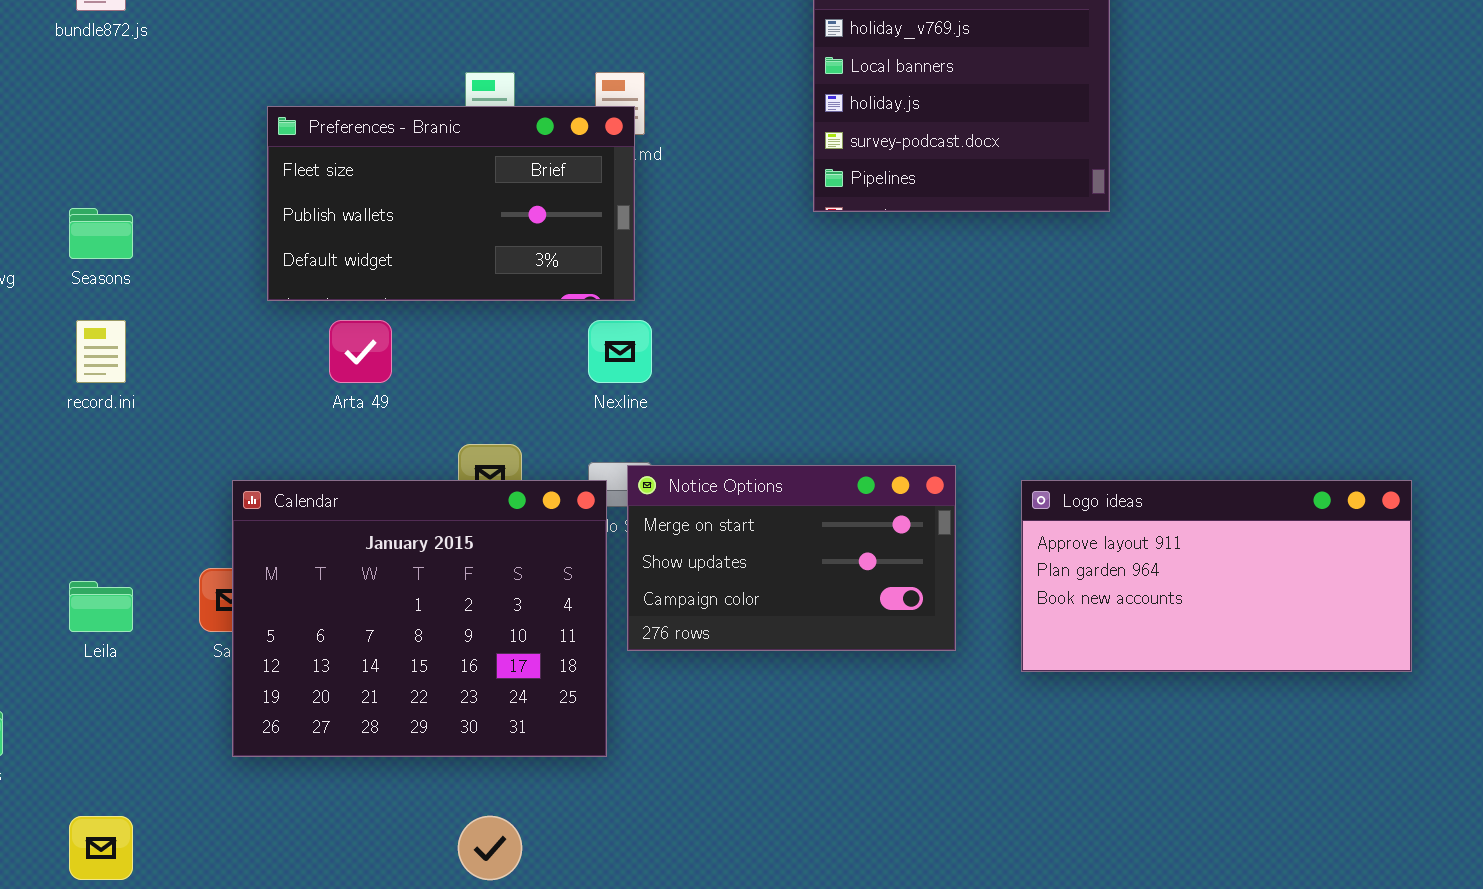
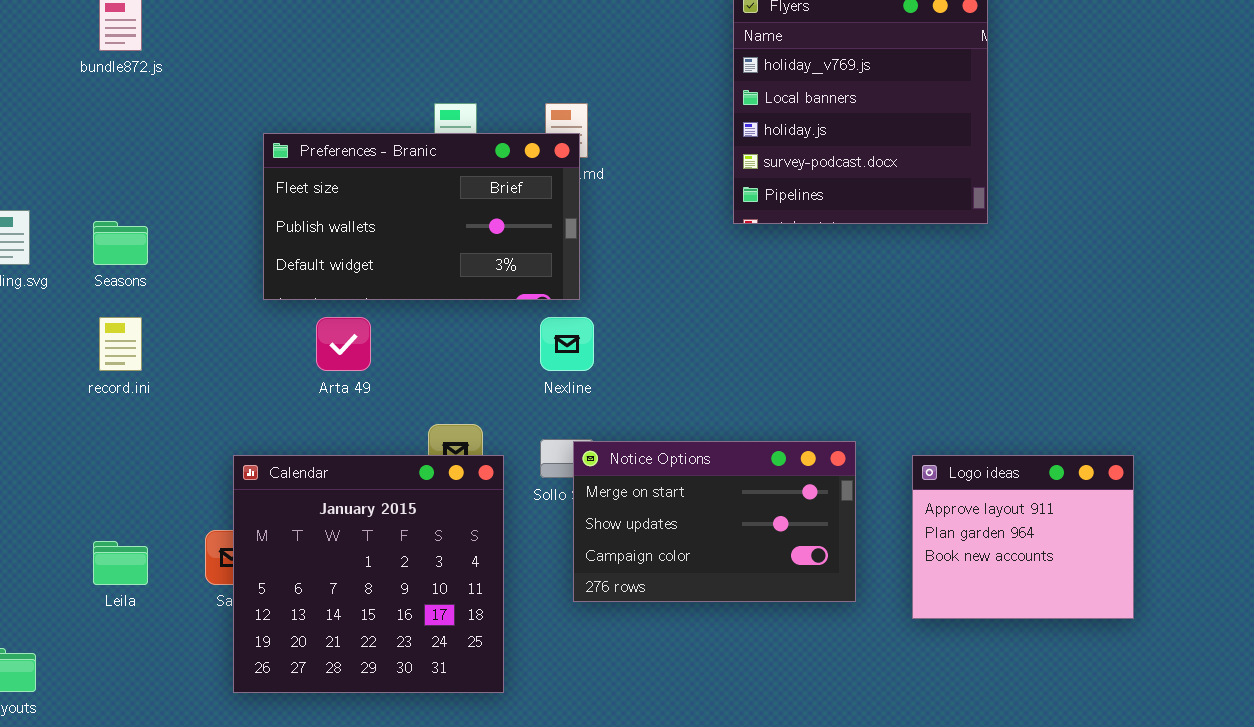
Calendar: [232,480,607,757] -> [233,455,504,693], resized
Logo ideas: [1021,480,1412,672] -> [912,455,1134,619], resized

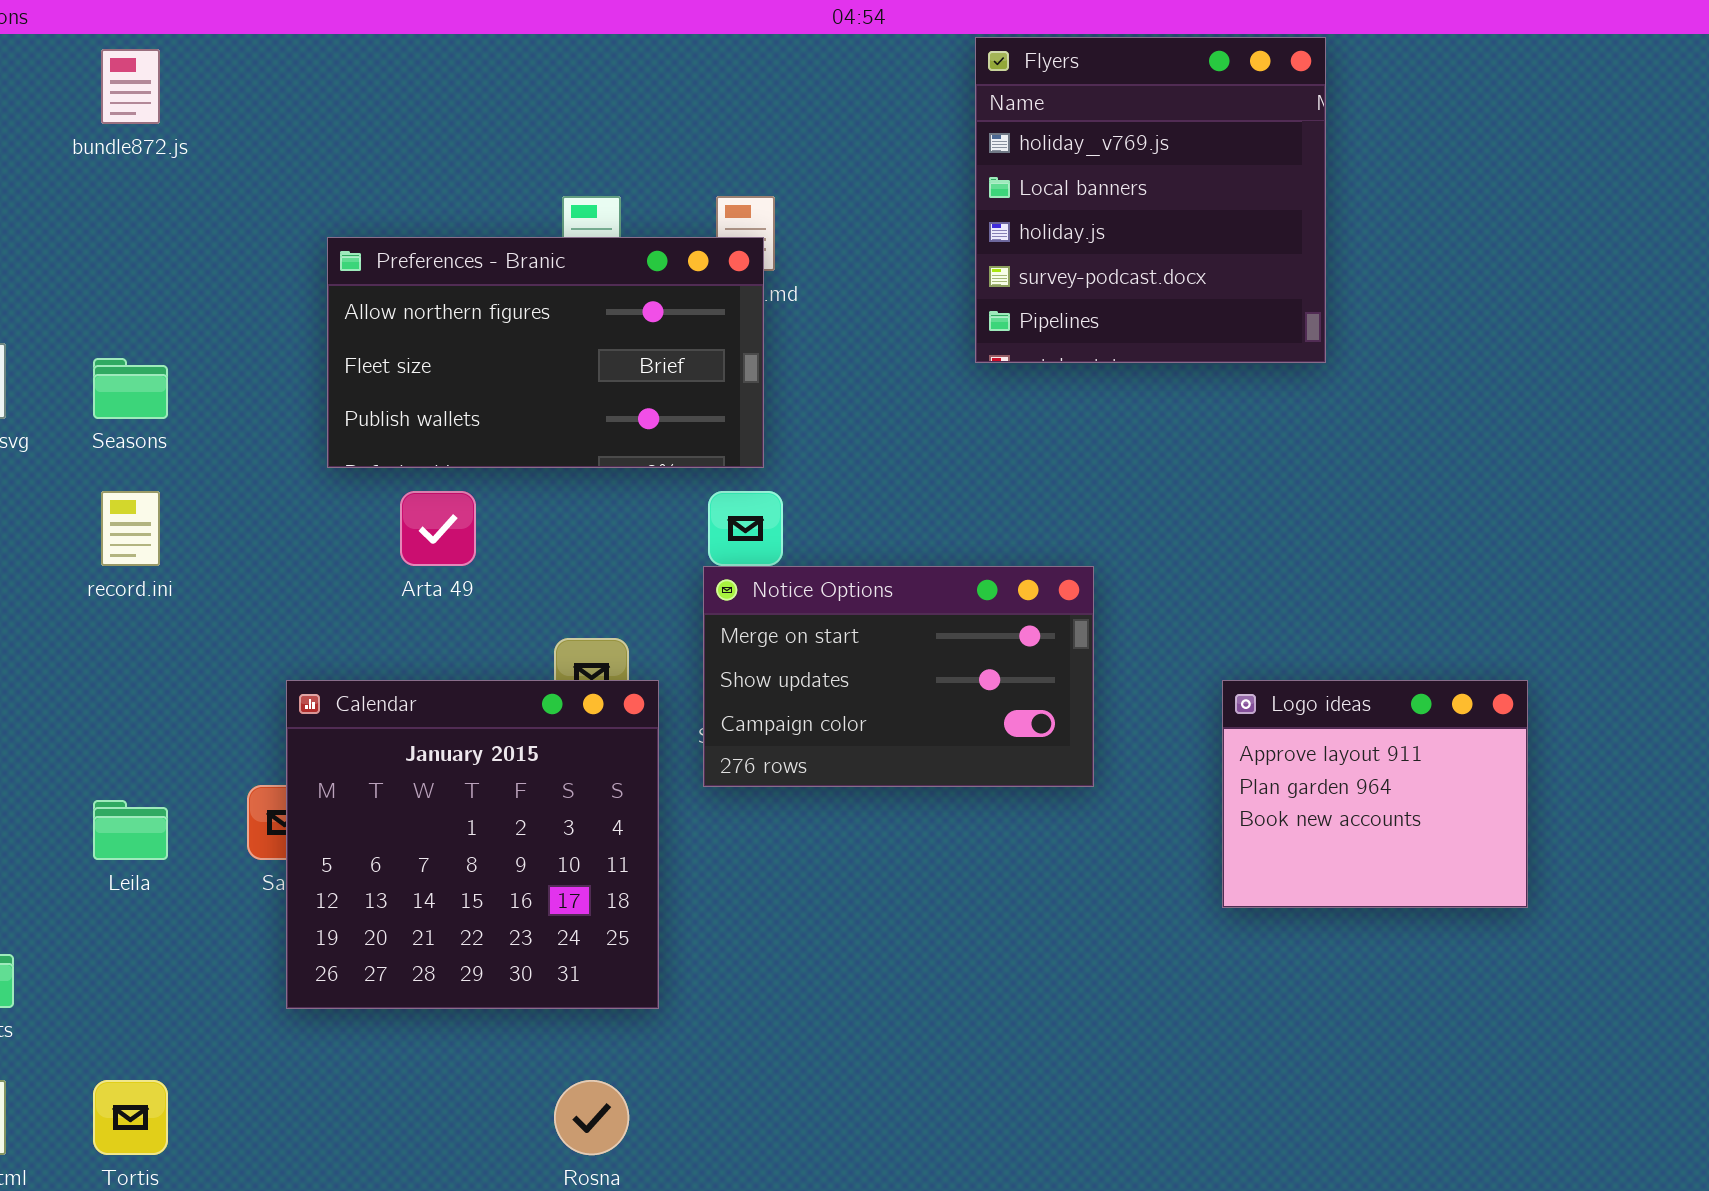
Preferences - Branic: [263,133,580,300] -> [327,237,764,468], scrolled up 1 row
Notice Options: [573,441,856,602] -> [703,566,1094,787], moved

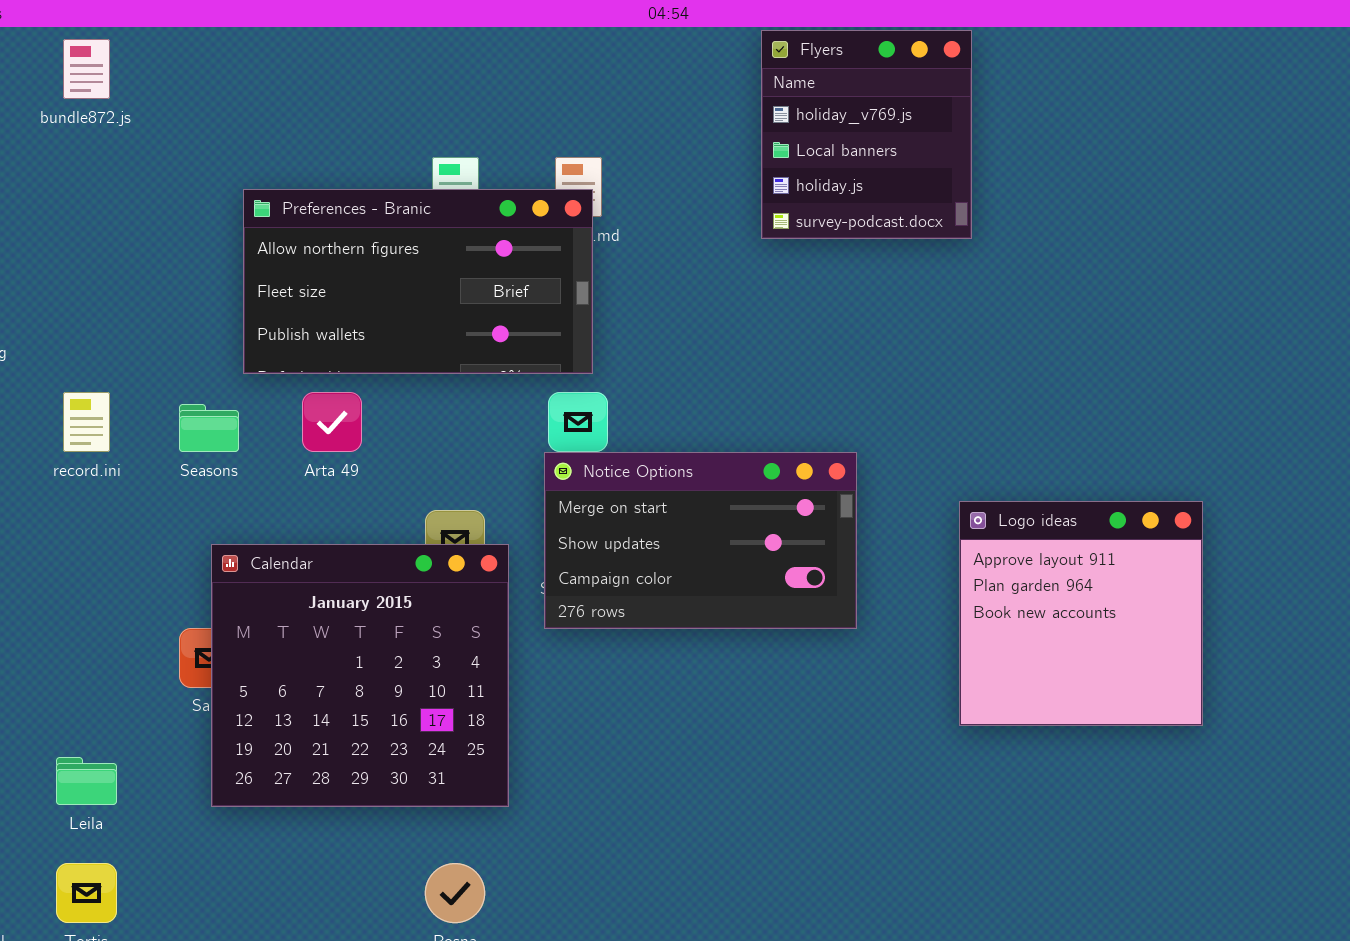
Flyers: [975,37,1326,363] -> [761,30,972,239], resized
Seasons: [93,358,168,419] -> [179,404,239,452], moved
Logo ideas: [1222,680,1528,908] -> [959,501,1203,726], resized
Leila: [93,800,168,860] -> [56,757,117,805], moved

